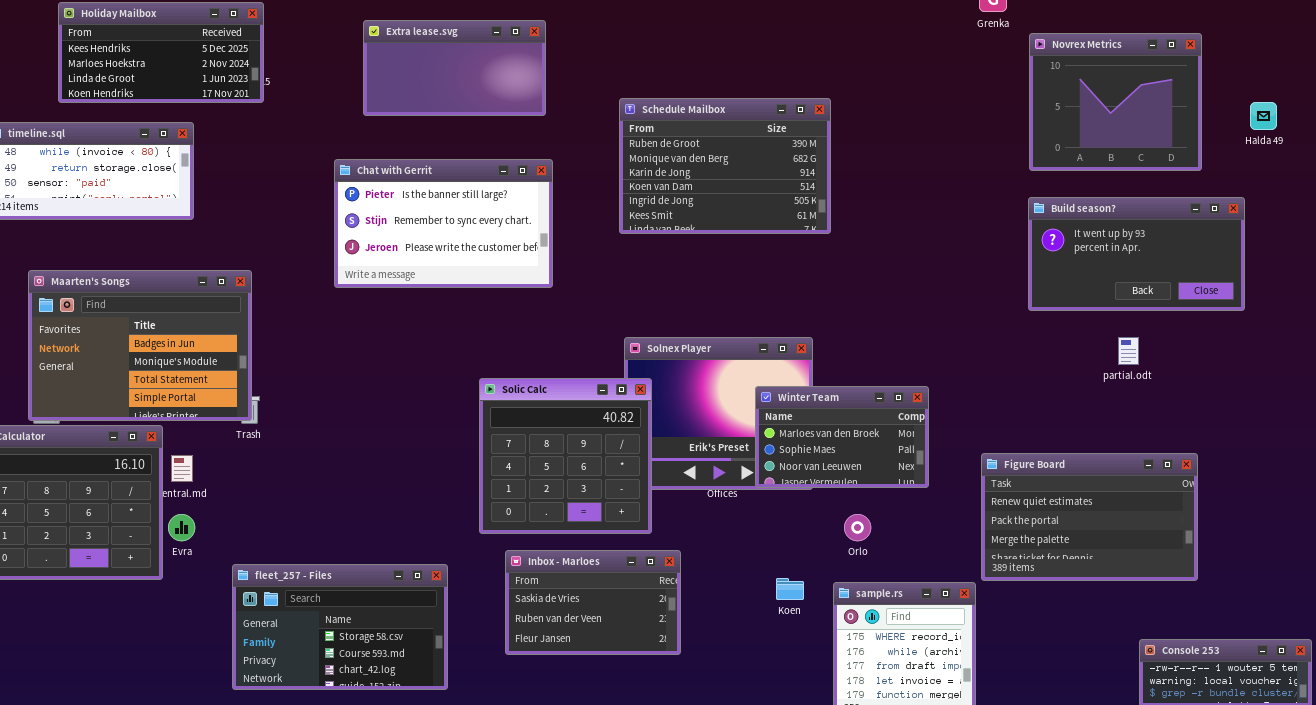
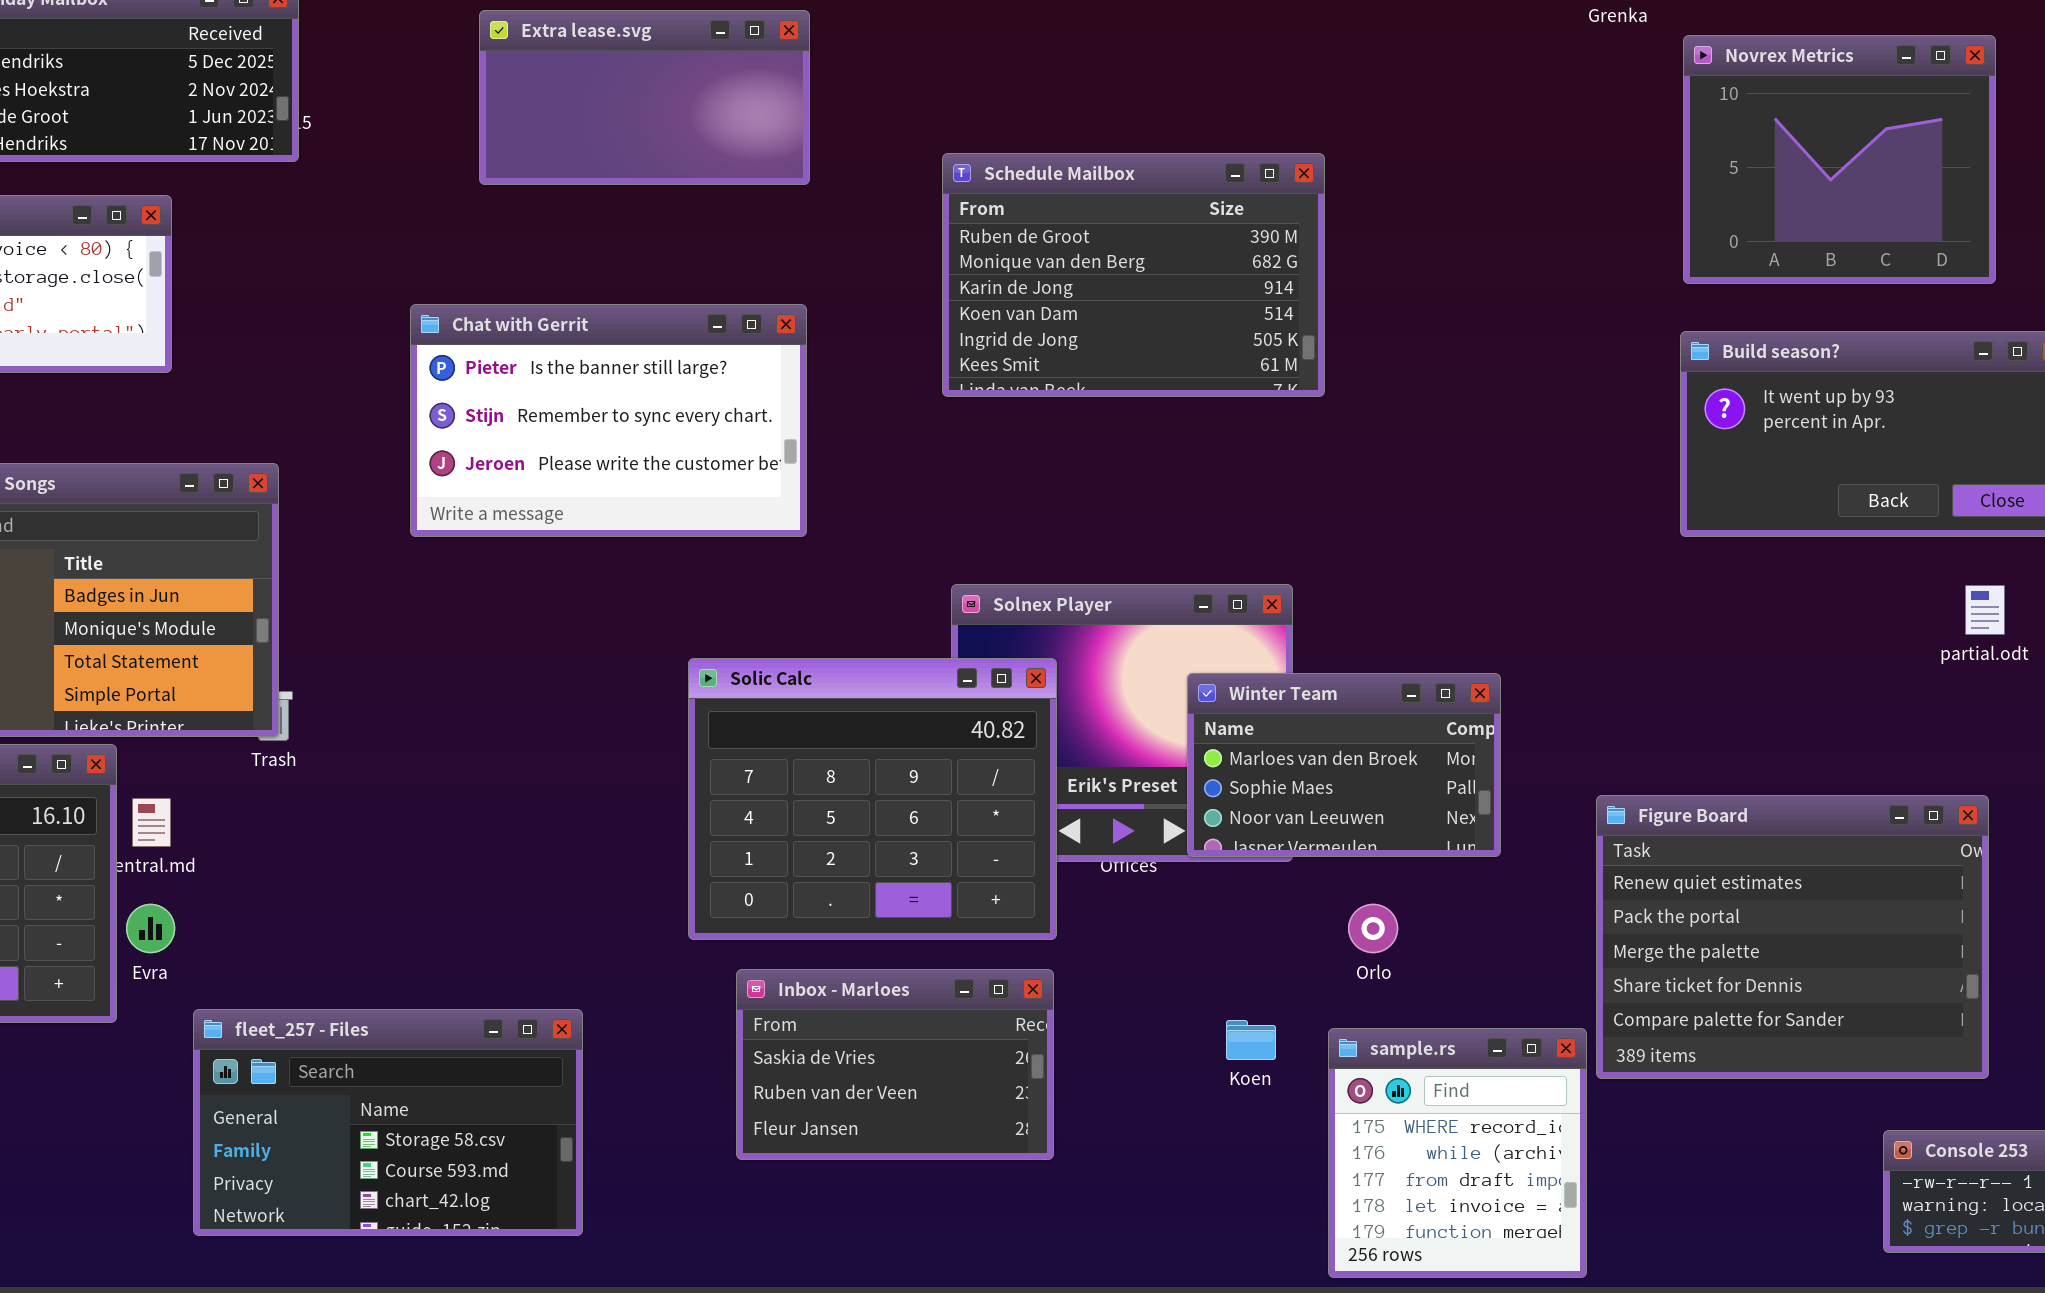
Chat with Gerrit: [334,159,553,288] -> [410,304,807,537], moved
partial.odt: [1118,337,1139,365] -> [1965,585,2005,635], moved
Solic Calc: [479,378,652,534] -> [688,658,1057,940], resized
Figure Board: [981,453,1198,581] -> [1596,795,1989,1079], resized
fleet_257 - Files: [232,564,448,690] -> [193,1009,583,1236], moved

